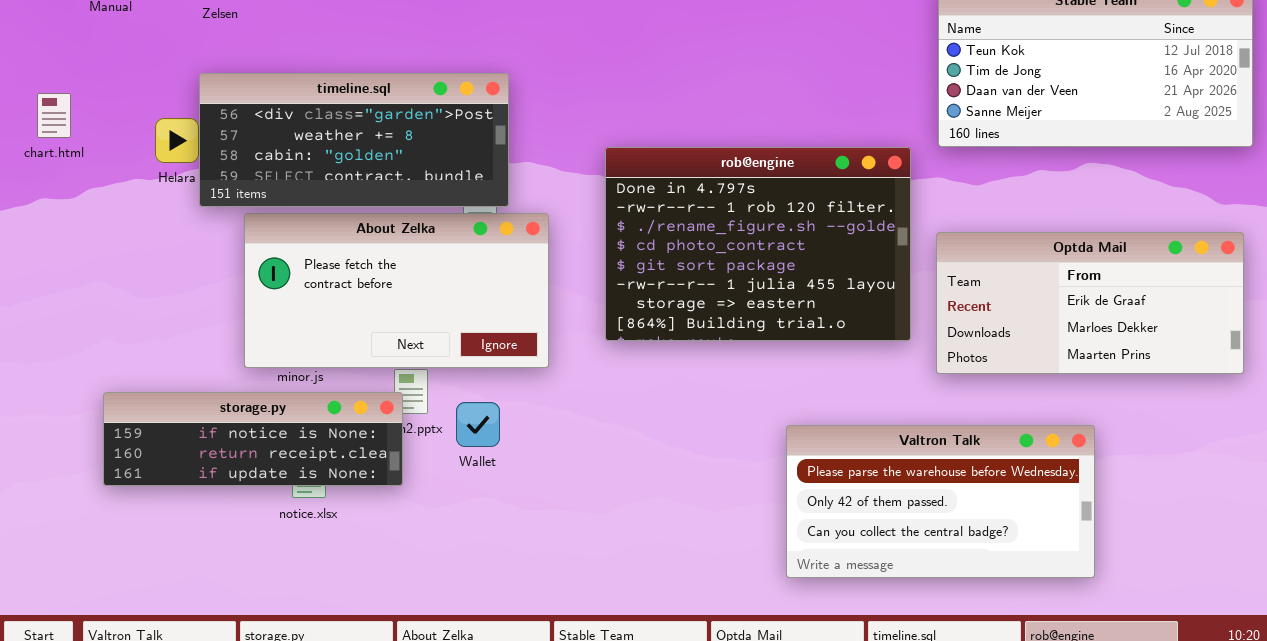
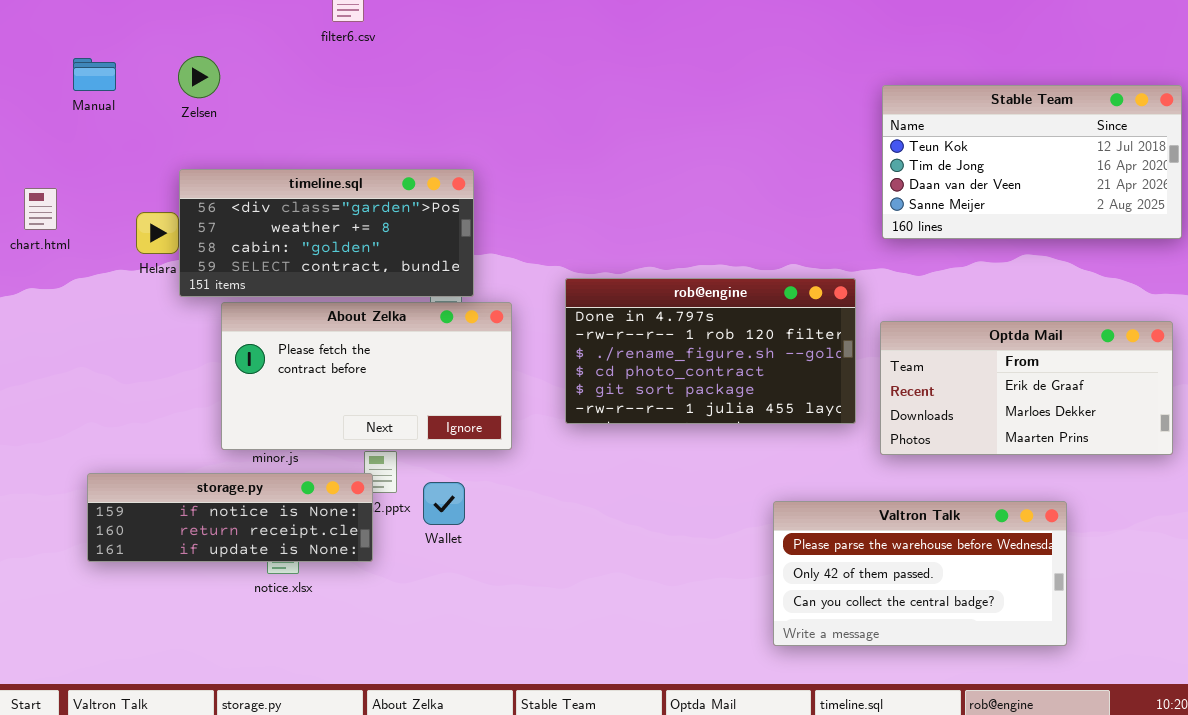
rob@engine: [605,147,911,341] -> [565,278,856,424], resized
Valtron Talk: [786,425,1095,578] -> [773,501,1067,646], moved

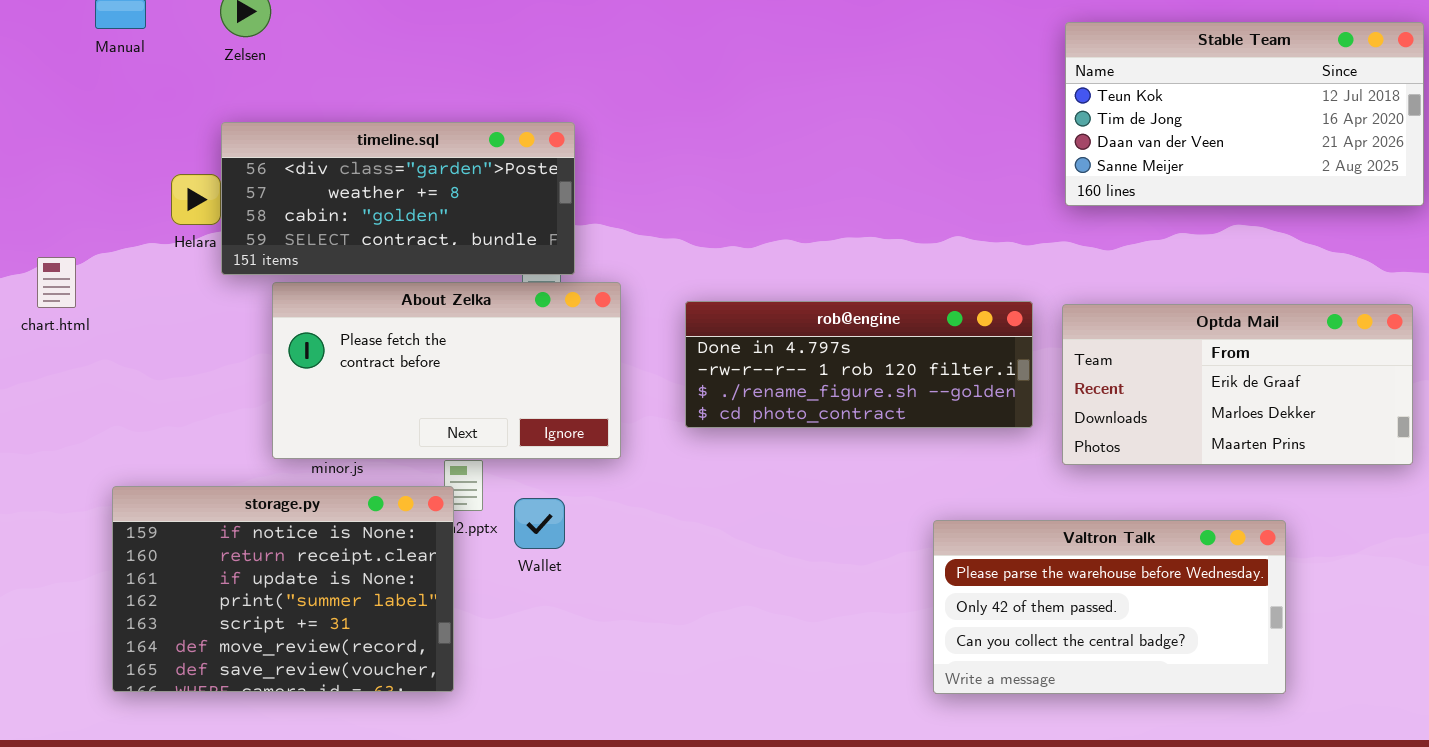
chart.html: [24,188,57,230] -> [37,257,76,308], moved
rob@engine: [565,278,856,424] -> [685,301,1033,428], resized
storage.py: [87,473,373,562] -> [112,486,454,692], resized

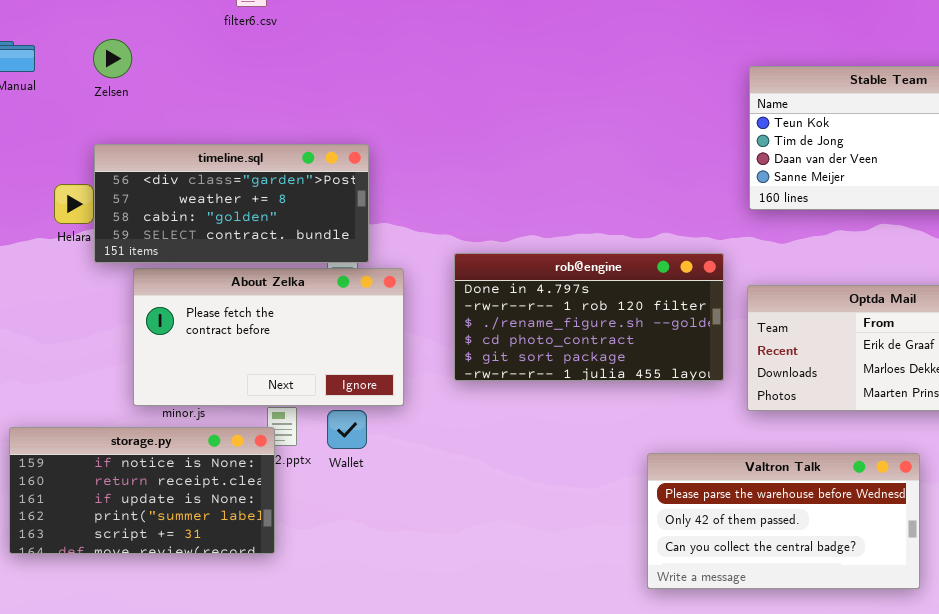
rob@engine: [685,301,1033,428] -> [454,253,724,381], resized
storage.py: [112,486,454,692] -> [9,427,275,554], resized
Wallet: [514,498,565,549] -> [327,410,367,449], moved

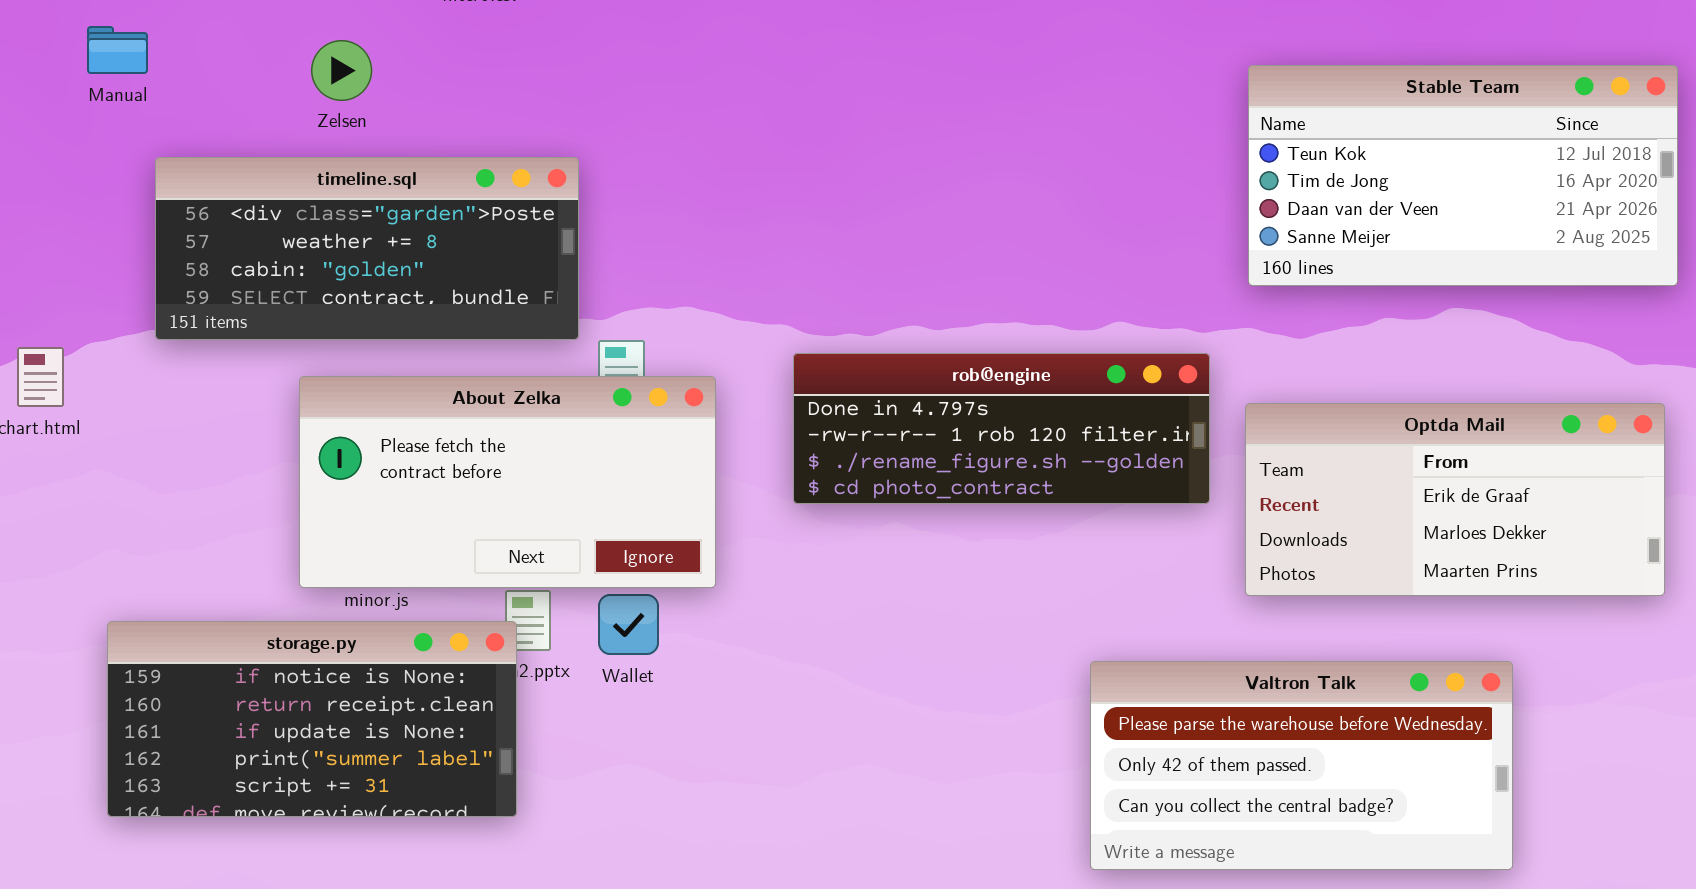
Zelsen: [93,39,132,78] -> [311,40,372,101], moved
timeline.sql: [94,144,369,263] -> [155,157,579,340], moved
rob@engine: [454,253,724,381] -> [793,353,1210,504], resized

